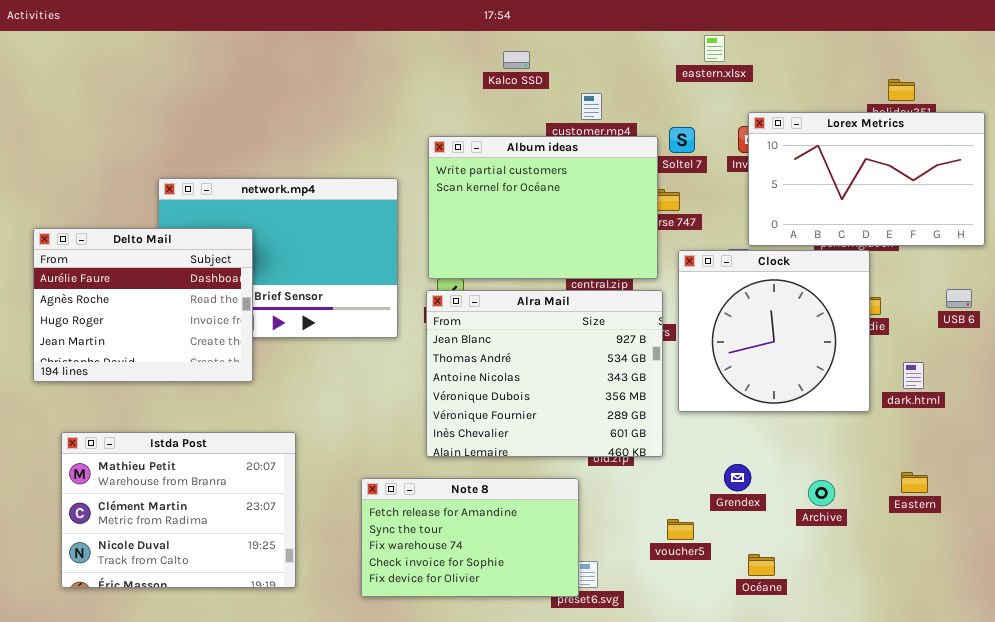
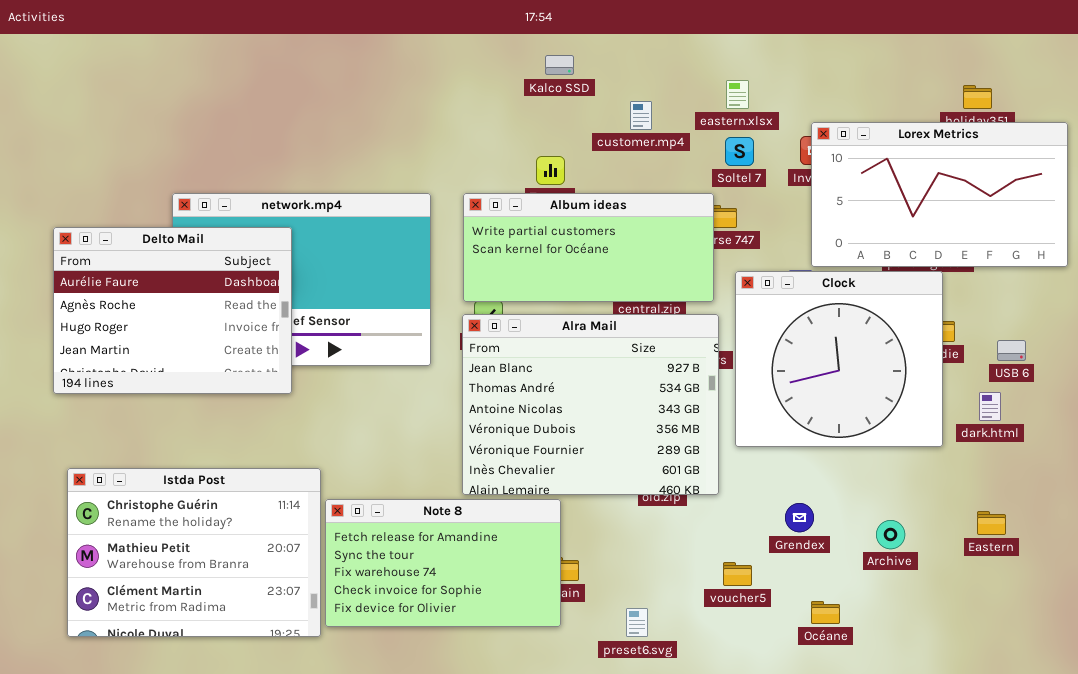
eastern.xlsx: [704,35,725,62] -> [726,80,749,109], moved
Album ideas: [428,136,658,279] -> [463,193,714,302], resized
Delto Mail: [33,228,253,382] -> [53,227,292,394], moved
USB 6: [946,289,972,308] -> [997,340,1026,361], moved
Istda Post: [61,432,296,588] -> [67,468,321,637], scrolled up 1 row
Note 8: [361,478,579,597] -> [325,499,561,627], moved

